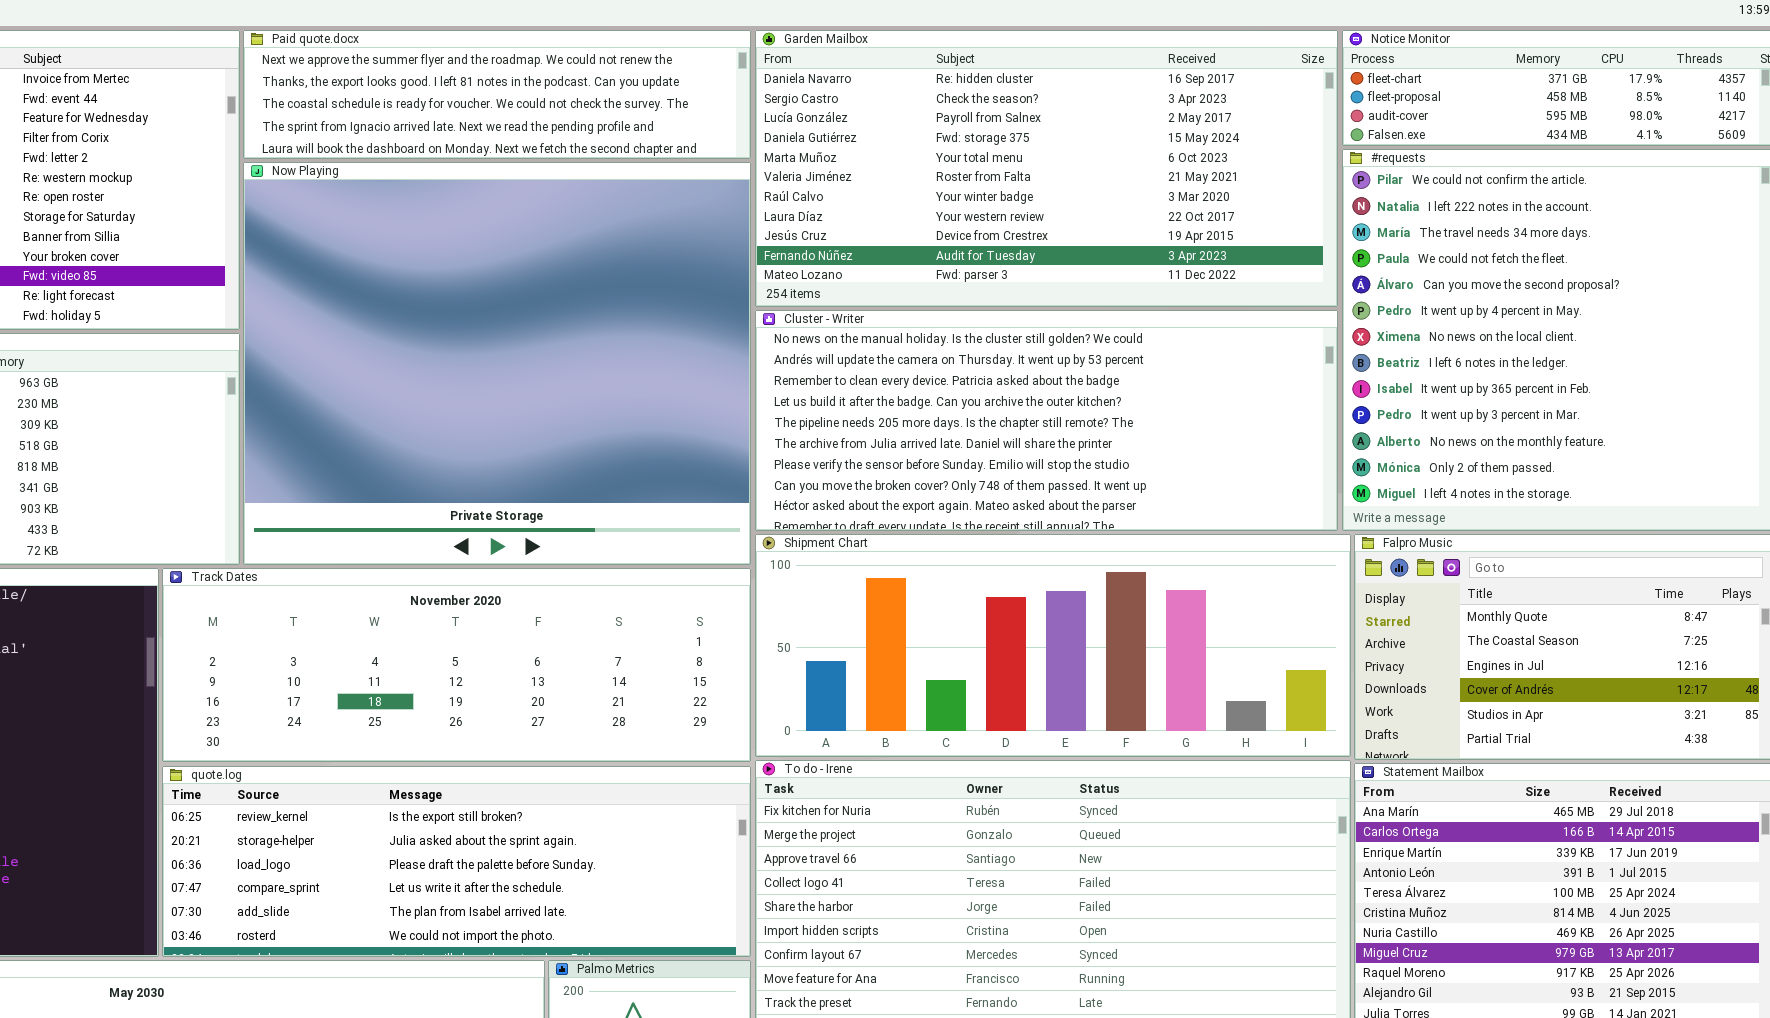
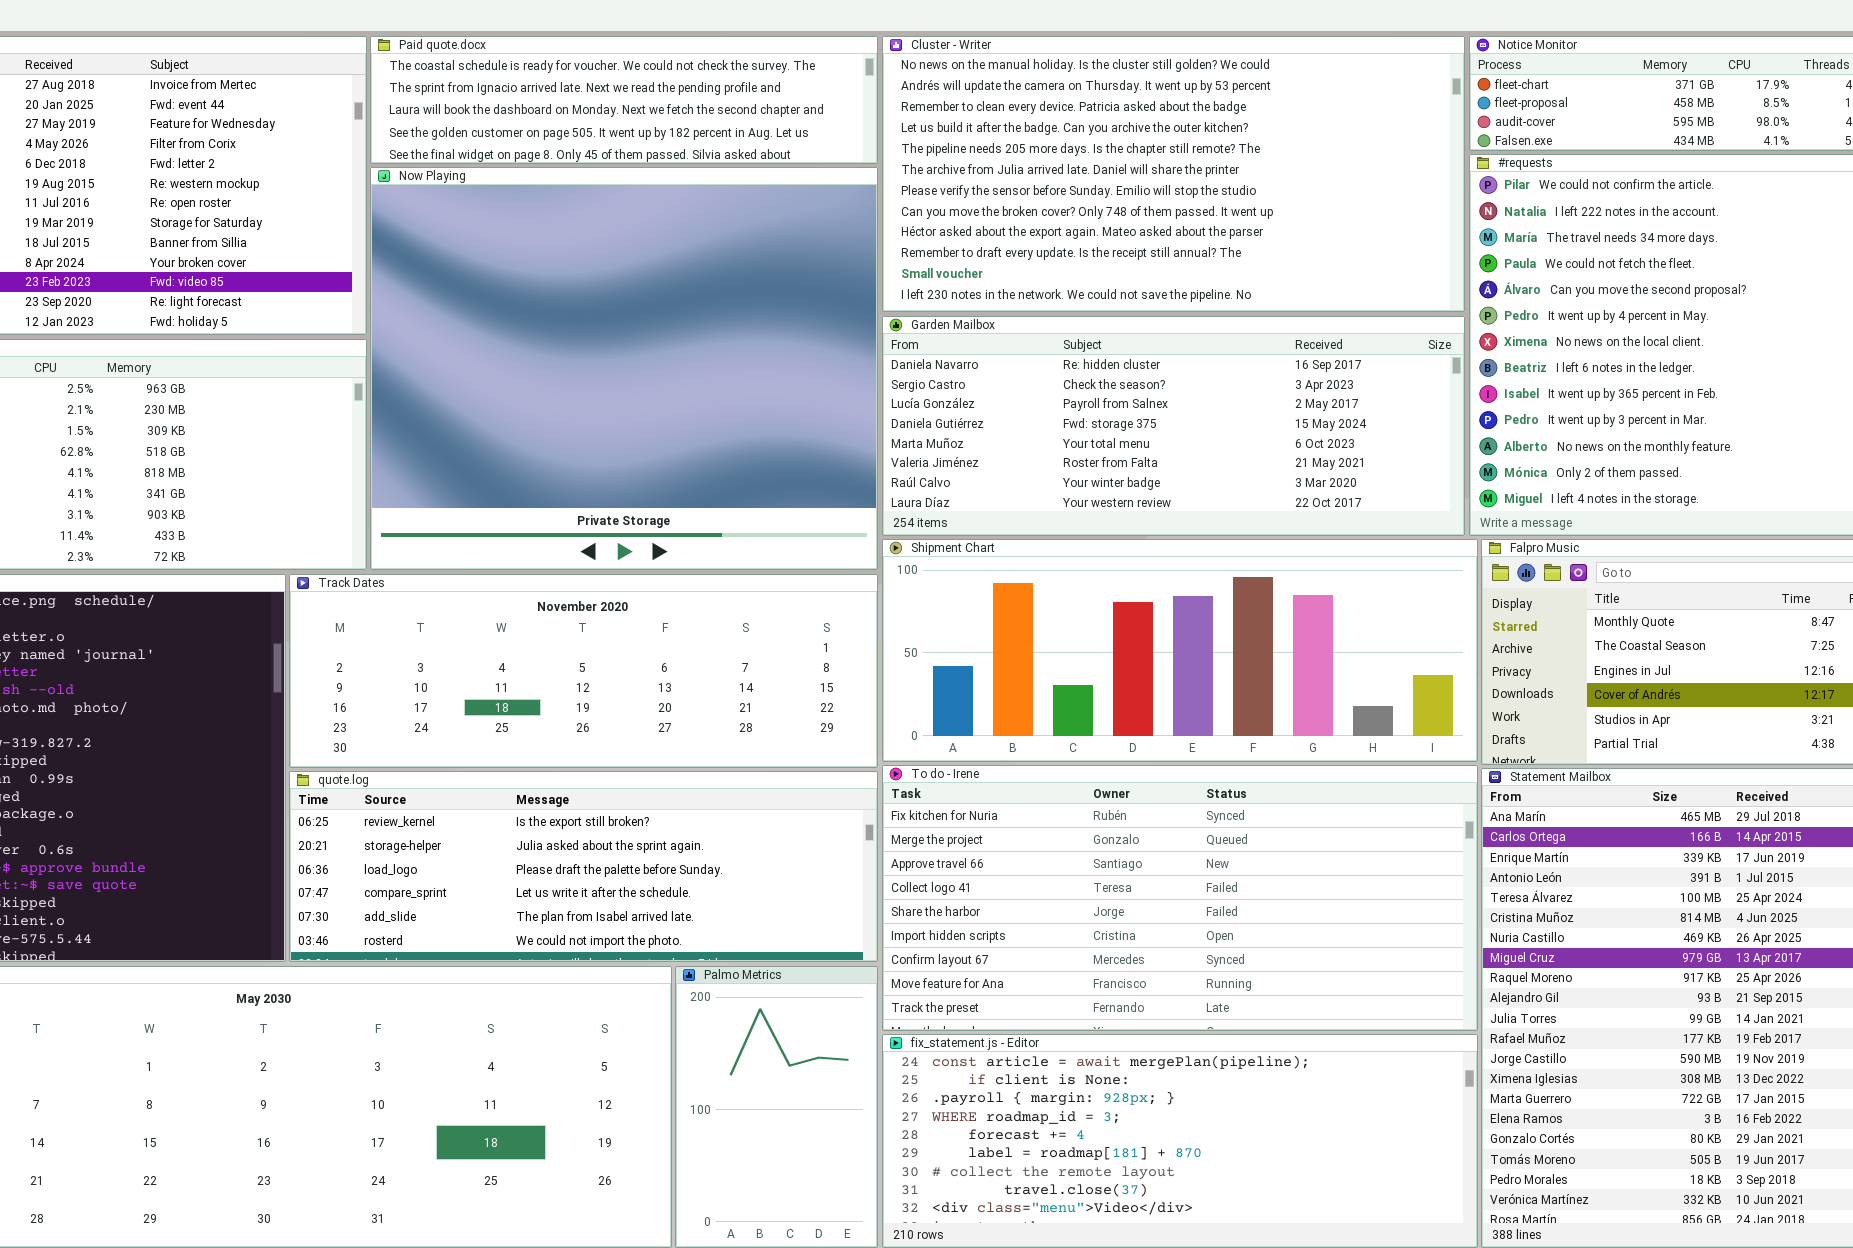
Paid quote.docx: [243,30,751,159] -> [370,36,878,164], scrolled down 2 rows
Garden Mailbox: [755,30,1338,307] -> [882,316,1465,536], moved, resized
Cluster - Writer: [755,310,1338,531] -> [882,36,1465,312], moved, resized

